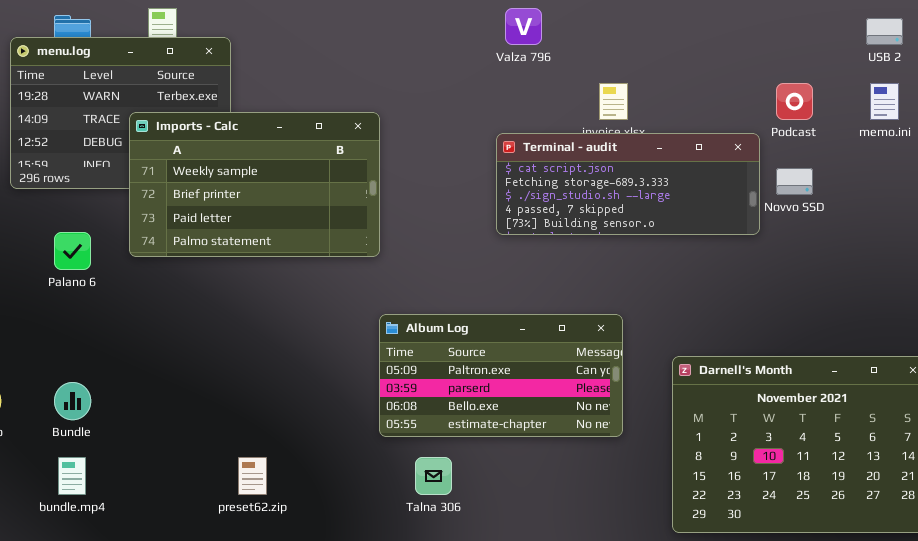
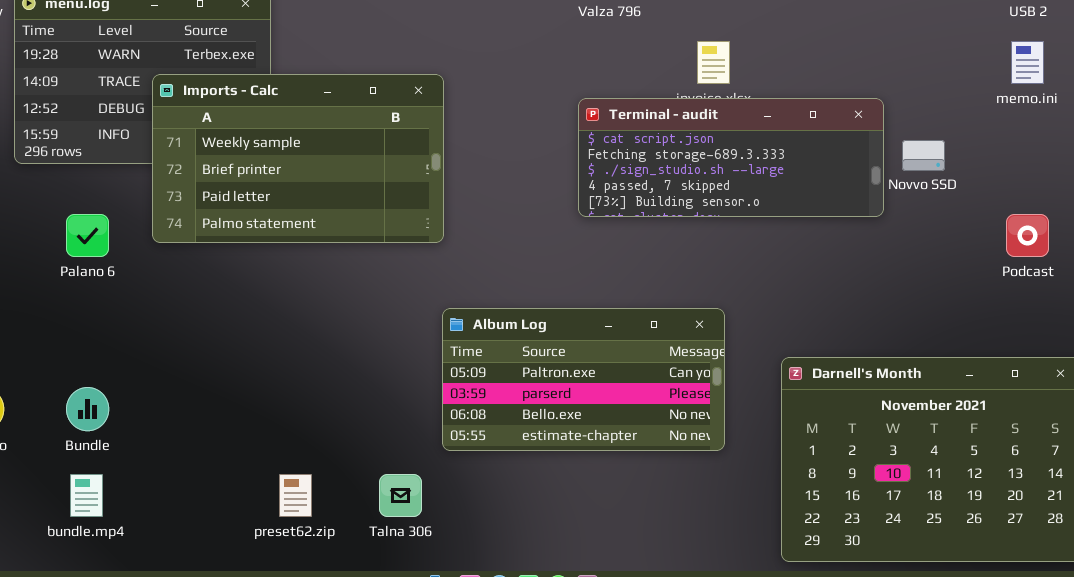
Podcast: [776,83,813,120] -> [1006,214,1049,257], moved
Talna 306: [415,457,452,495] -> [379,474,422,517], moved

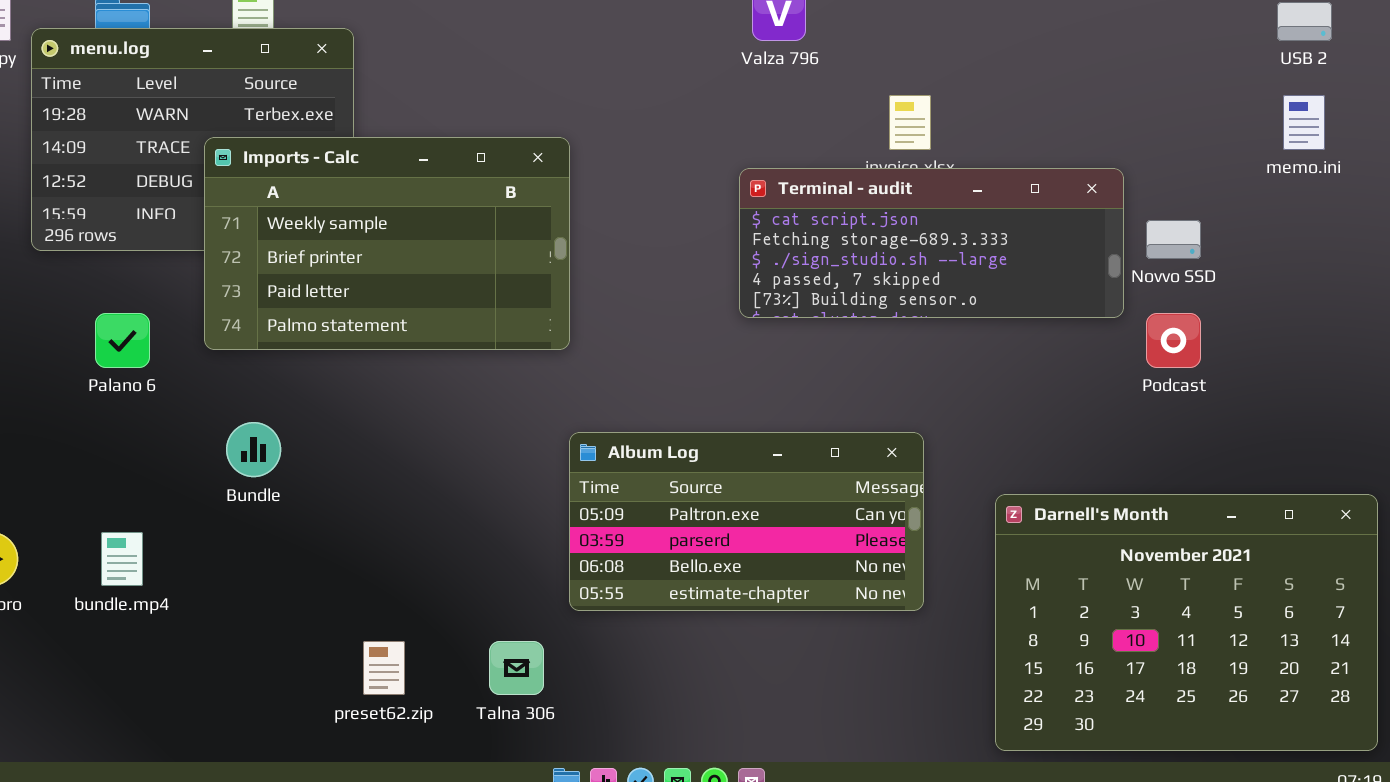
Podcast: [1006,214,1049,257] -> [1146,313,1201,368], moved
Bundle: [66,387,109,431] -> [226,422,281,477], moved
bundle.mp4: [70,474,103,517] -> [101,532,143,586], moved

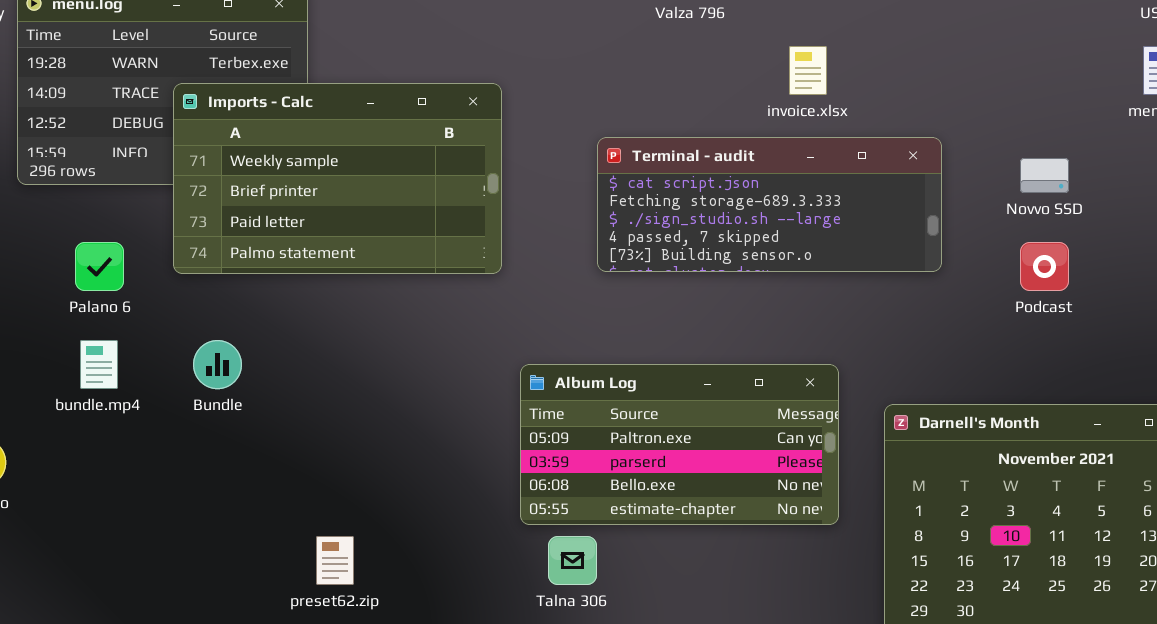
Terminal - audit: [739,168,1124,318] -> [597,137,942,272], moved
Album Log: [569,432,924,611] -> [520,364,839,525], moved
bundle.mp4: [101,532,143,586] -> [80,340,118,389], moved
Talna 306: [489,641,544,695] -> [548,536,597,585], moved

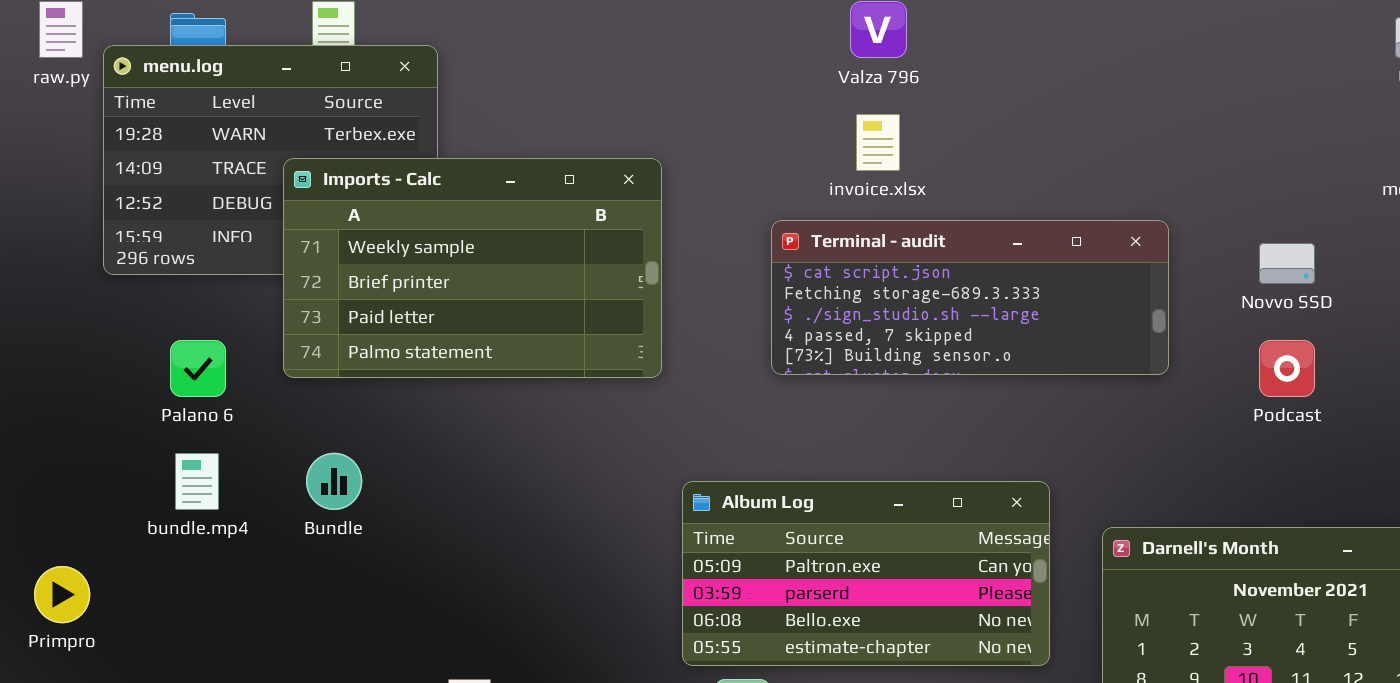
invoice.xlsx: [789,46,827,95] -> [856,114,900,171], moved

